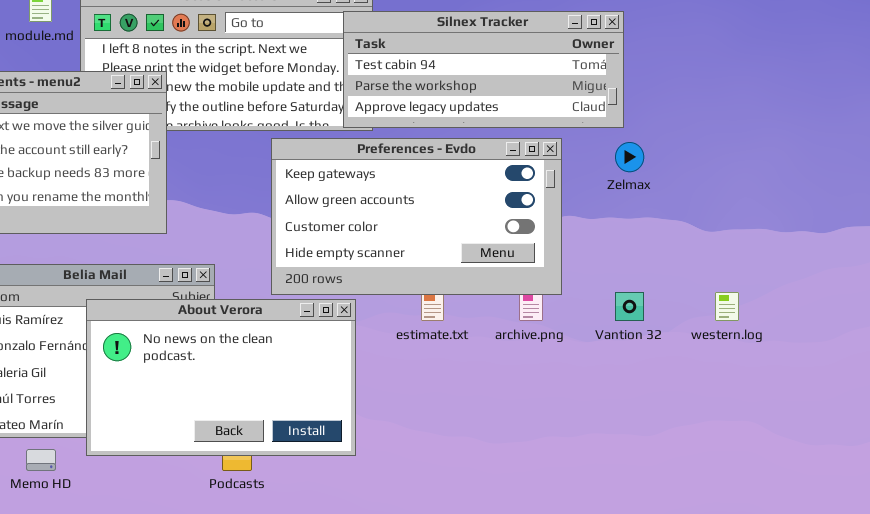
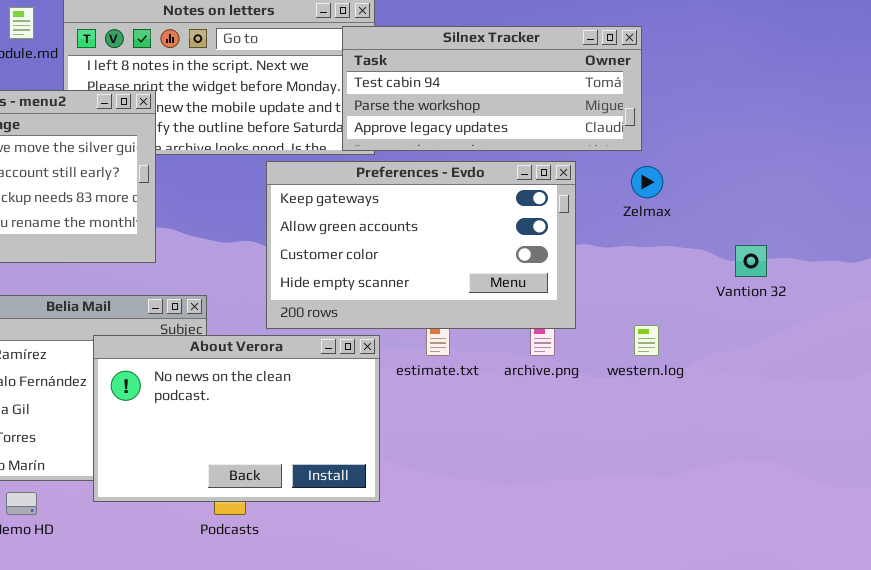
Vantion 32: [615,292,644,321] -> [735,245,767,277], moved
western.log: [715,292,739,321] -> [634,325,659,356], moved
About Verora: [86,299,356,456] -> [93,335,380,502], moved

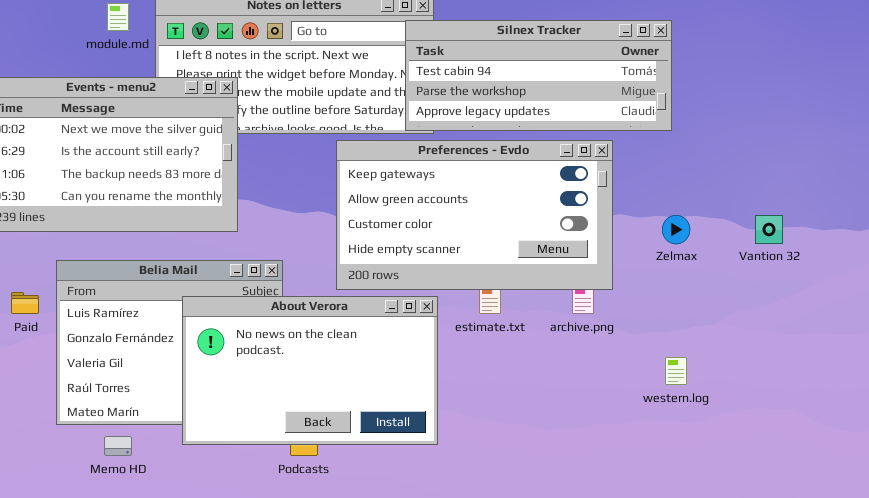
Zelmax: [631,166,663,198] -> [662,215,690,244], moved
western.log: [634,325,659,356] -> [665,357,687,385], moved

